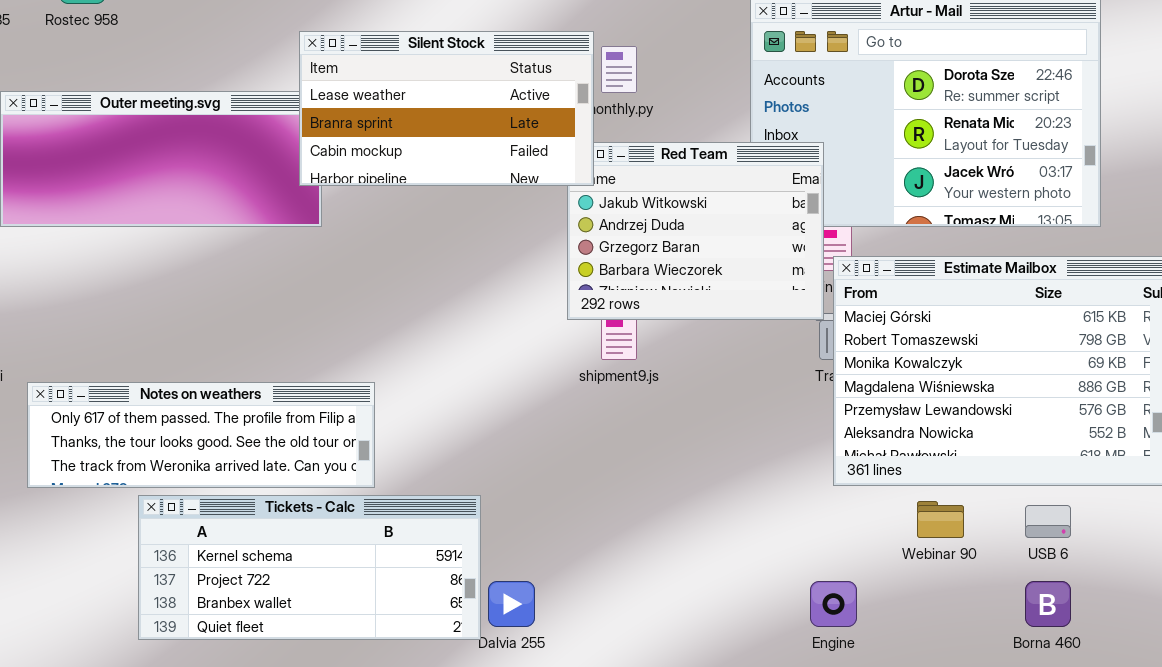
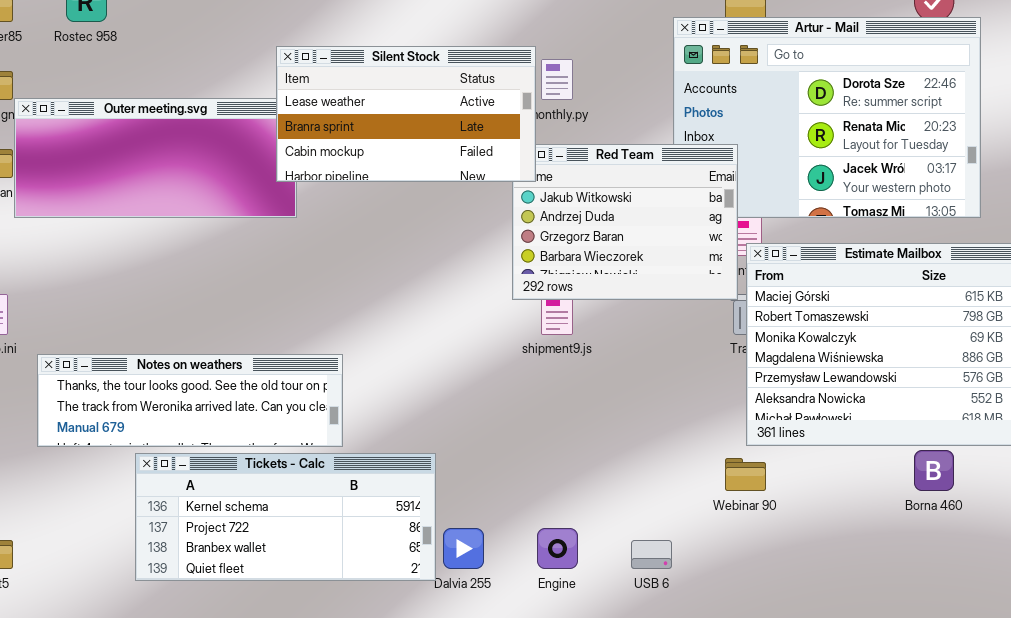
Notes on weathers: [27,382,375,488] -> [37,354,343,447], scrolled down 1 row
Webinar 90: [917,501,964,538] -> [725,458,766,491], moved
USB 6: [1025,505,1071,538] -> [631,540,672,569], moved
Engine: [810,581,857,627] -> [537,528,578,569], moved
Borna 460: [1025,581,1071,627] -> [914,450,954,491], moved

